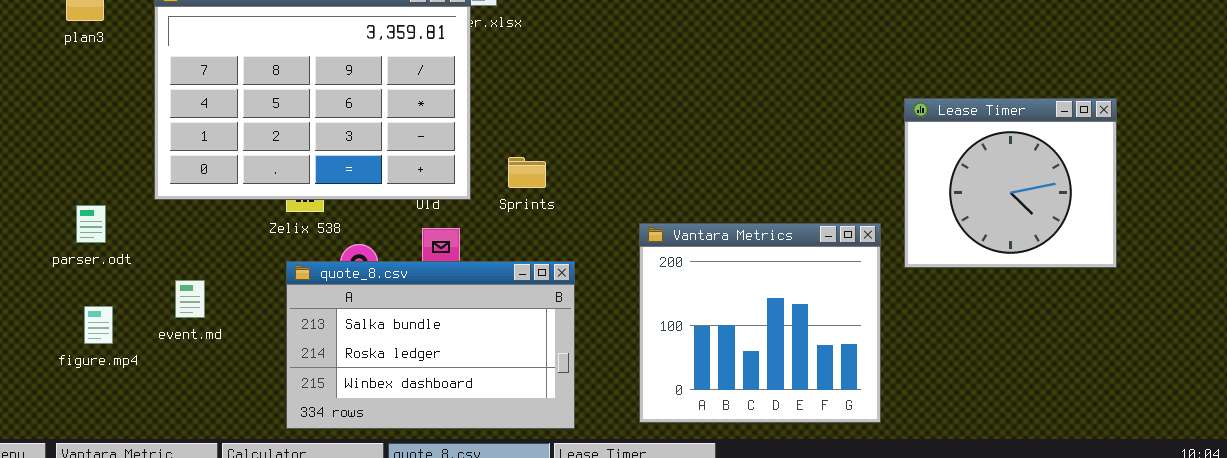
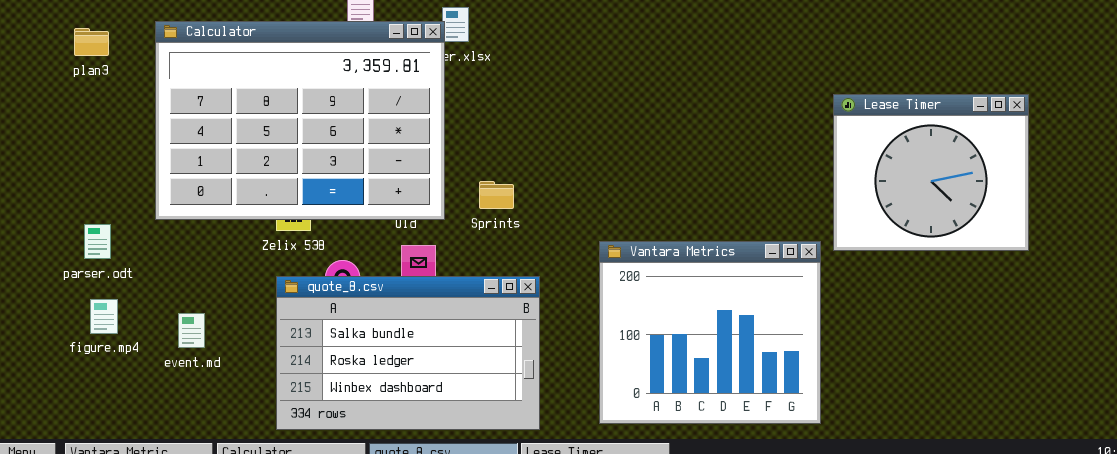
Lease Timer: [904,98,1117,268] -> [833,94,1029,251], moved
event.md: [175,280,205,318] -> [178,313,205,348], moved
figure.mp4: [84,306,113,344] -> [90,299,118,334], moved

